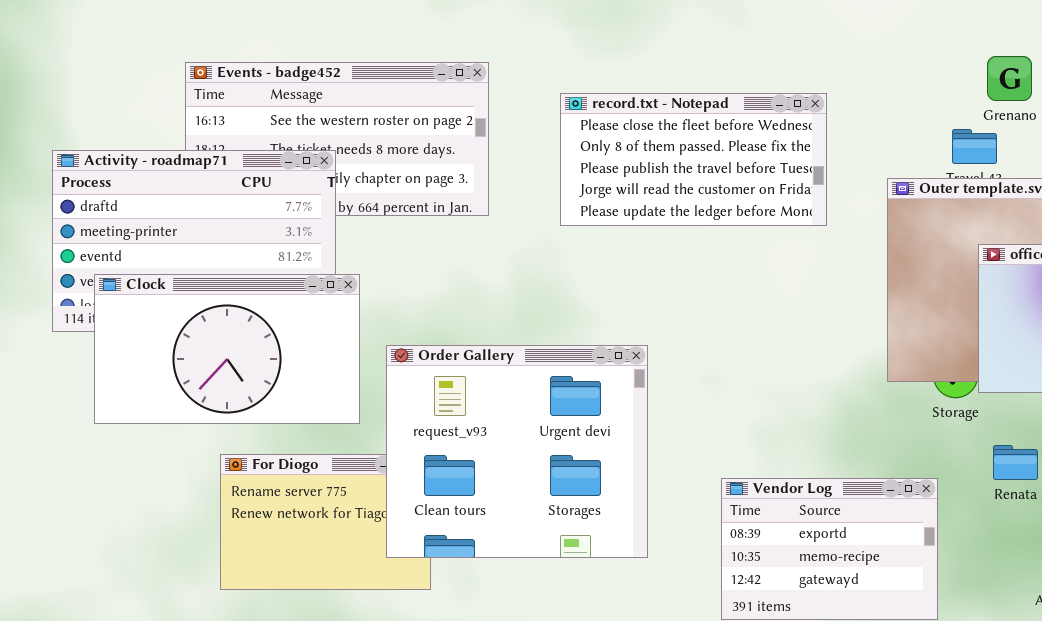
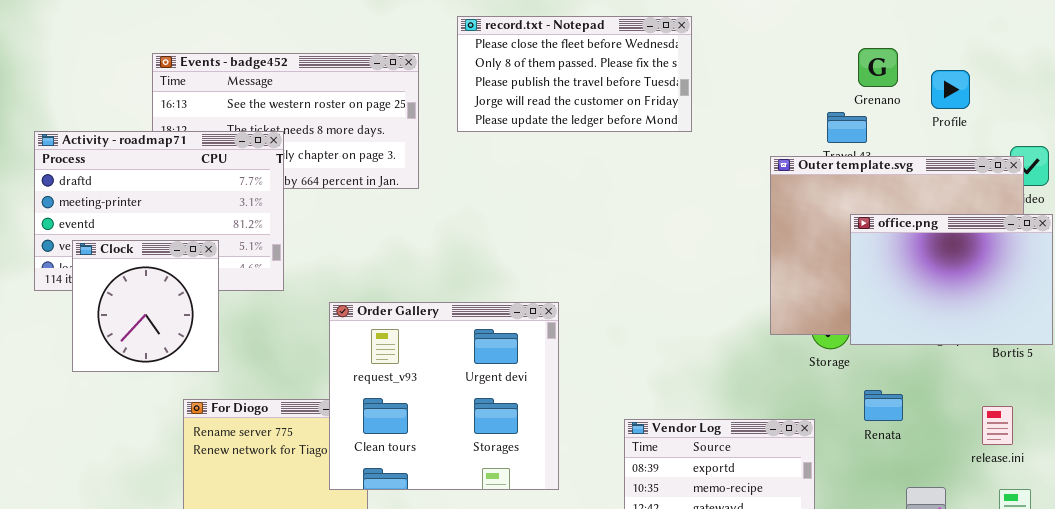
record.txt - Notepad: [560,93,827,226] -> [457,16,692,132], moved
Clock: [94,274,360,424] -> [72,240,219,372], resized

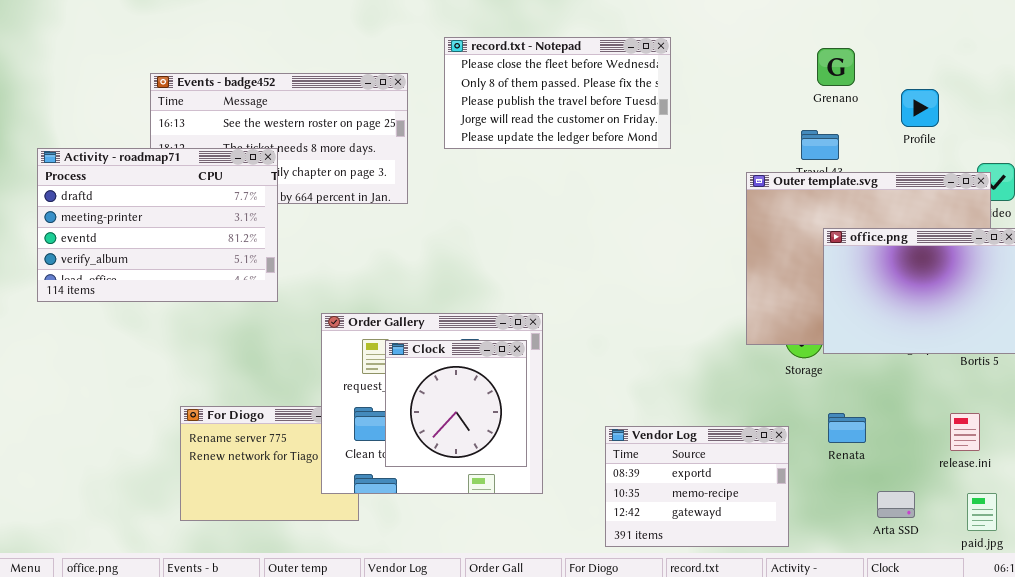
Grenano: [858,48,898,87] -> [817,48,855,86], moved
Clock: [72,240,219,372] -> [385,340,527,467], moved
Renata: [864,390,903,421] -> [828,413,866,443], moved

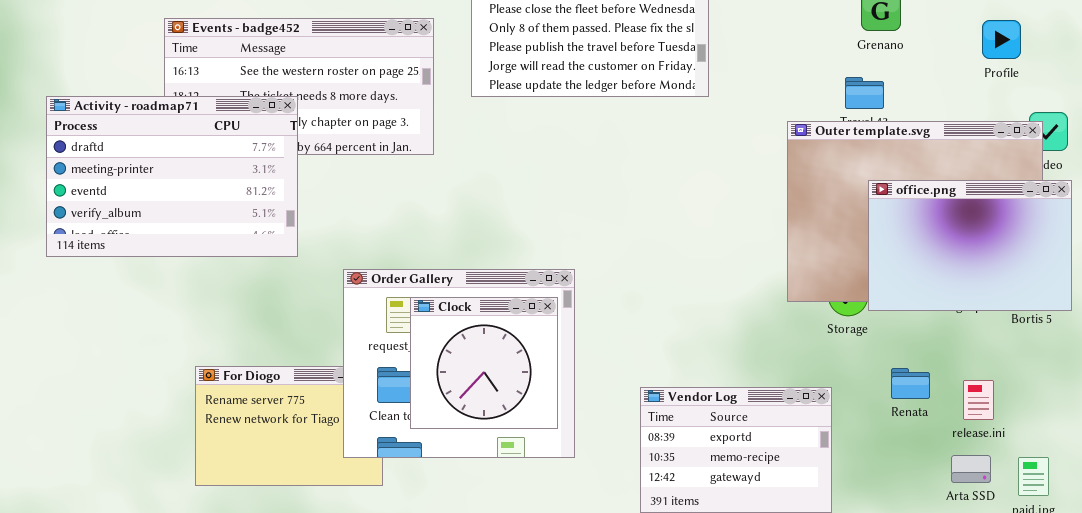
Profile: [901,89,939,127] -> [982,20,1021,59], moved
Renata: [828,413,866,443] -> [891,368,930,399], moved
release.ini: [950,413,980,451] -> [963,380,994,420], moved
Arta SSD: [877,491,915,518] -> [951,455,991,483], moved

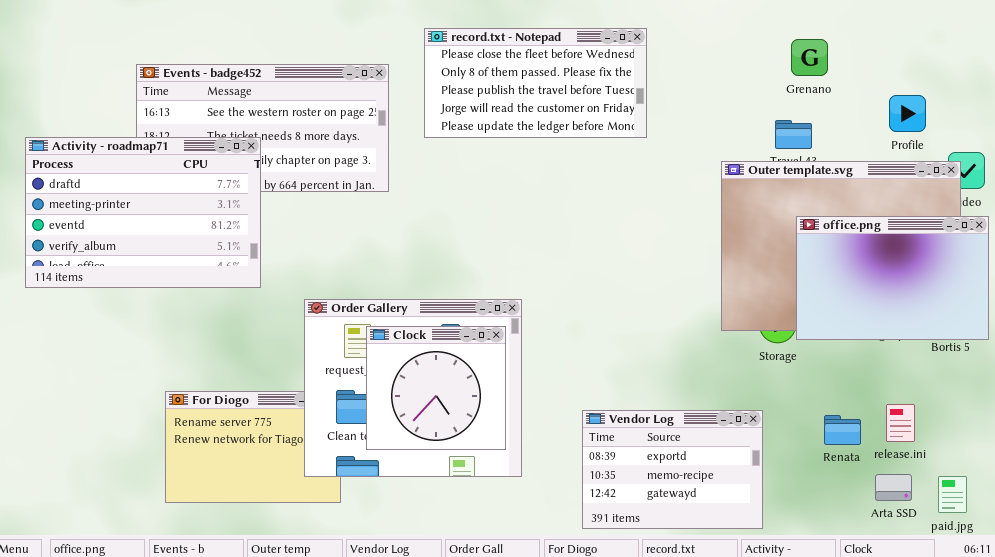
Profile: [982,20,1021,59] -> [889,95,926,132], moved
Renata: [891,368,930,399] -> [824,415,861,445], moved

